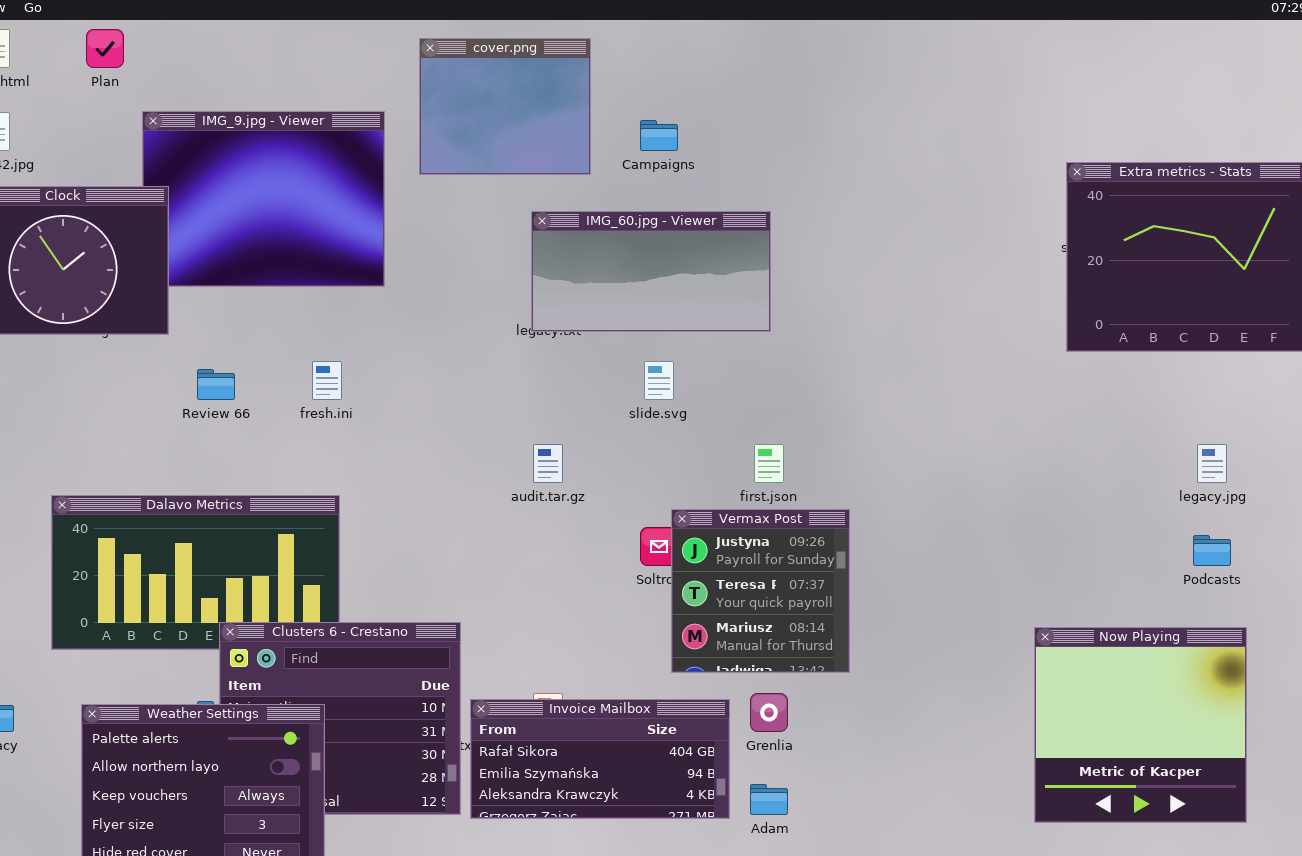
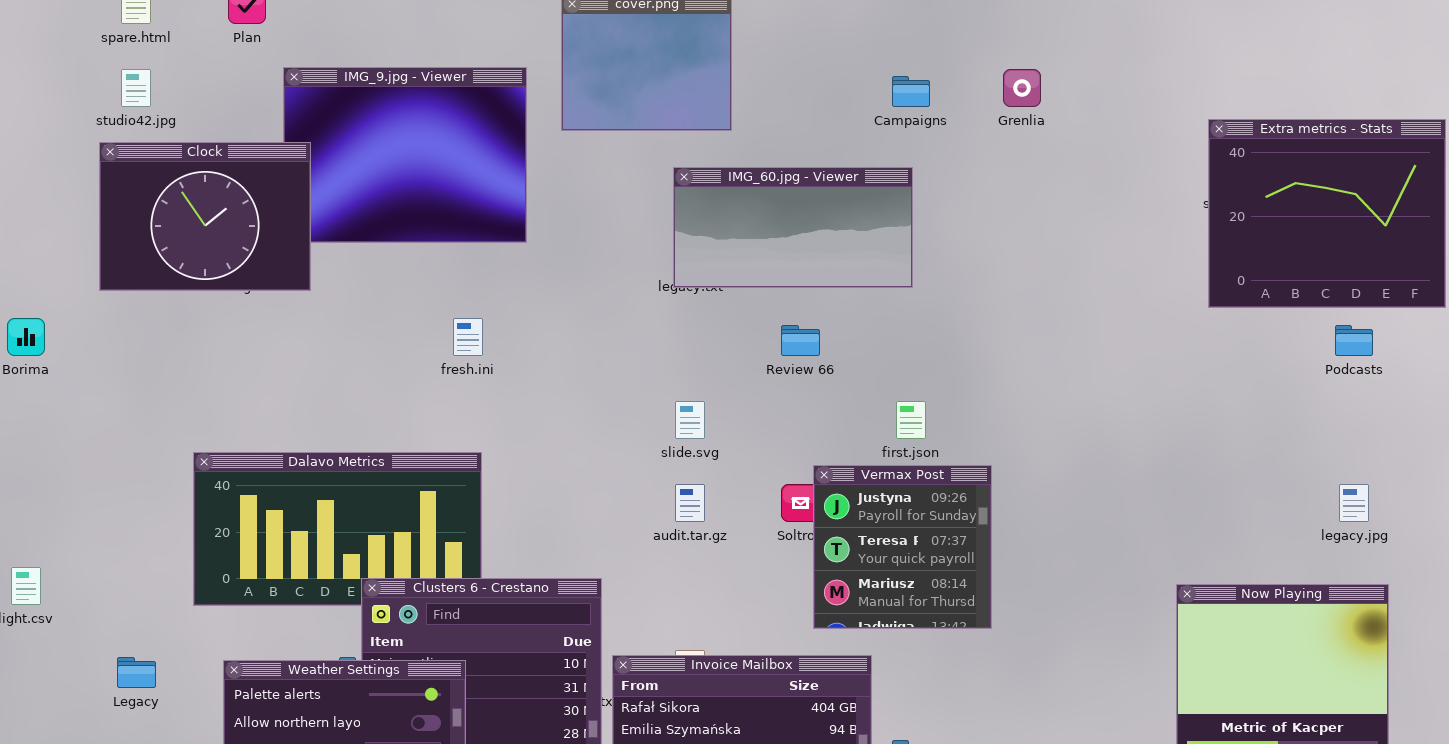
Campaigns: [640,120,678,151] -> [892,76,930,107], moved
slide.svg: [644,361,674,400] -> [675,401,705,439], moved
Review 66: [197,369,235,400] -> [781,325,820,356], moved
audit.tar.gz: [533,444,563,483] -> [675,484,705,522], moved
legacy.jpg: [1197,444,1227,483] -> [1339,484,1369,522], moved
Podcasts: [1193,535,1231,566] -> [1335,325,1373,356], moved
Grenlia: [750,693,788,732] -> [1003,69,1041,107], moved

